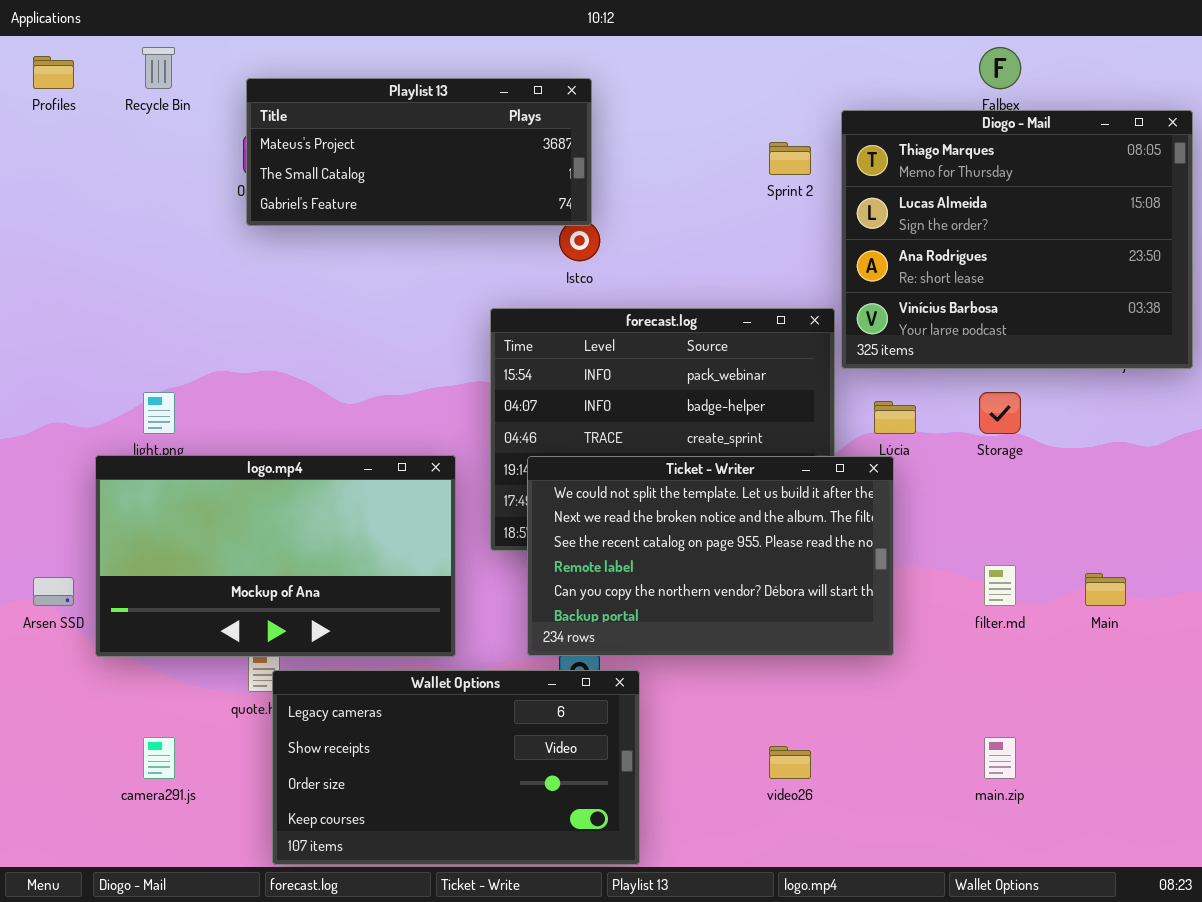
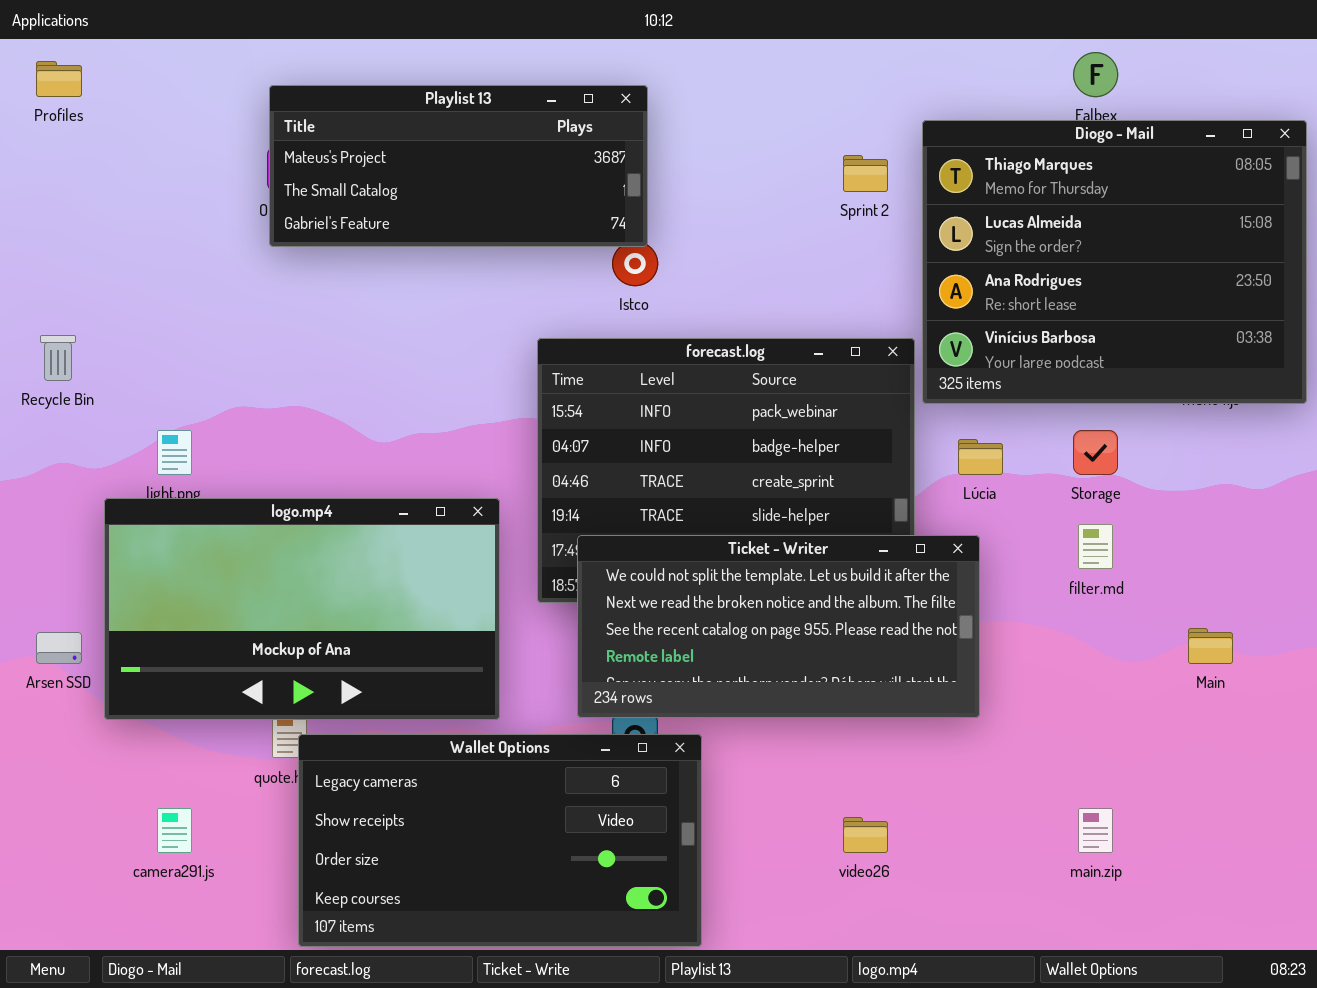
Recycle Bin: [142,47,175,89] -> [40,335,76,381], moved
Ticket - Writer: [527,456,894,656] -> [577,535,980,718], resized
filter.md: [984,565,1016,606] -> [1078,524,1113,569], moved

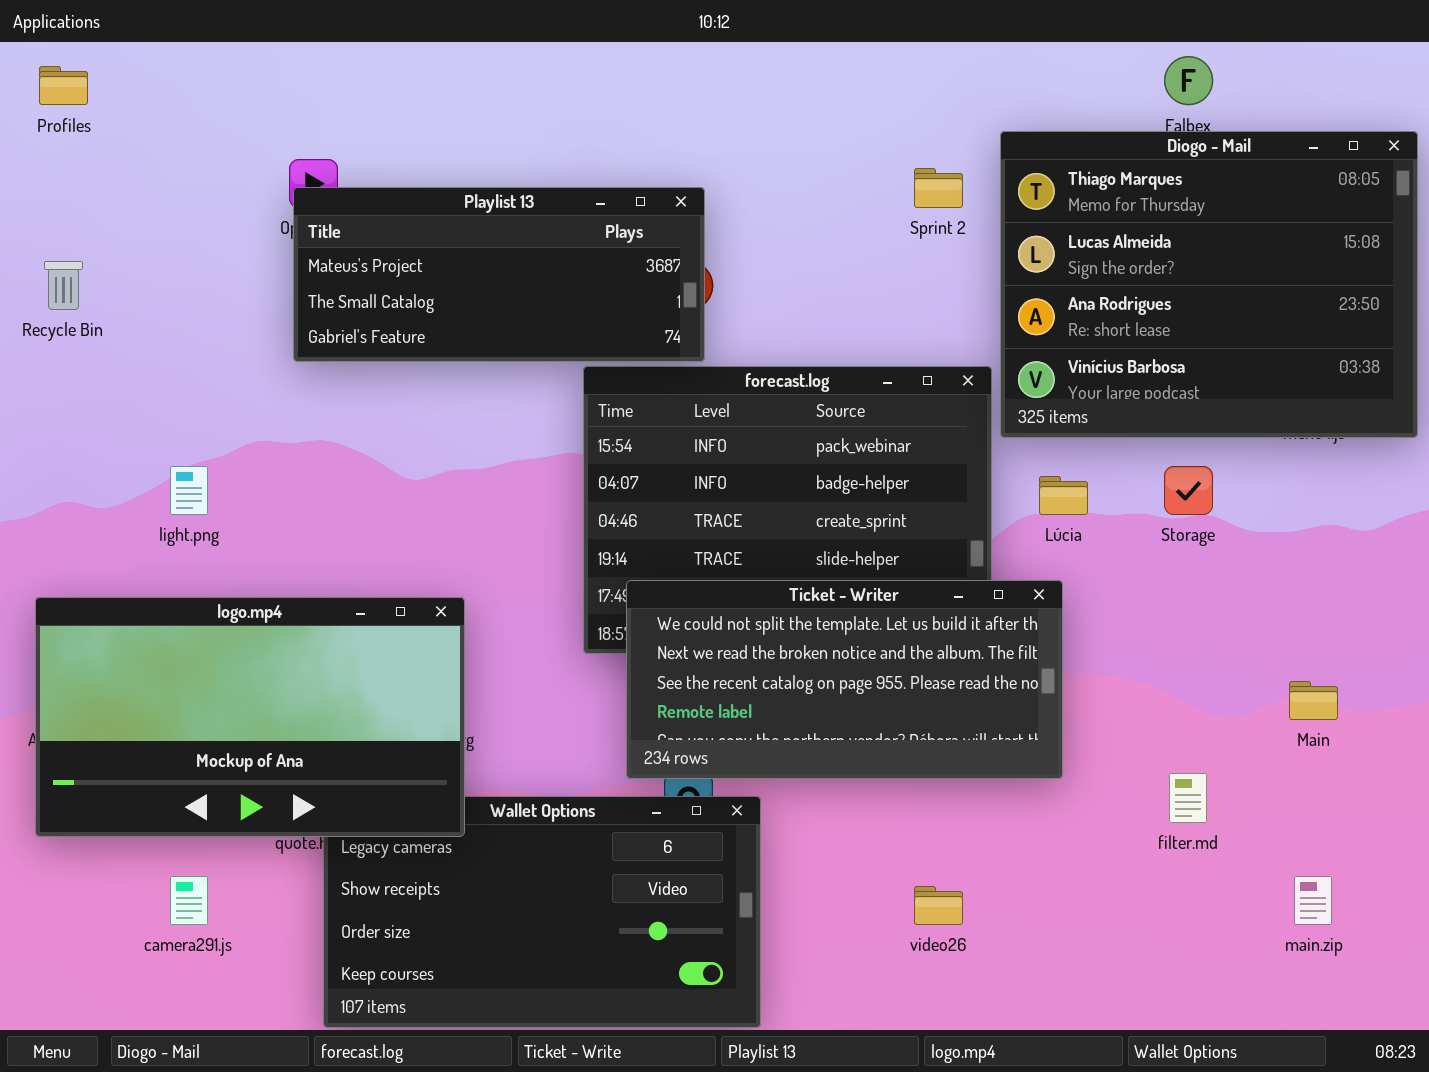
Playlist 13: [269,85,648,247] -> [293,187,705,362], moved
Recycle Bin: [40,335,76,381] -> [44,261,83,310], moved
logo.mp4: [104,498,500,720] -> [35,597,465,837], moved
filter.md: [1078,524,1113,569] -> [1169,773,1207,823], moved
main.zip: [1078,808,1113,853] -> [1294,876,1332,925], moved

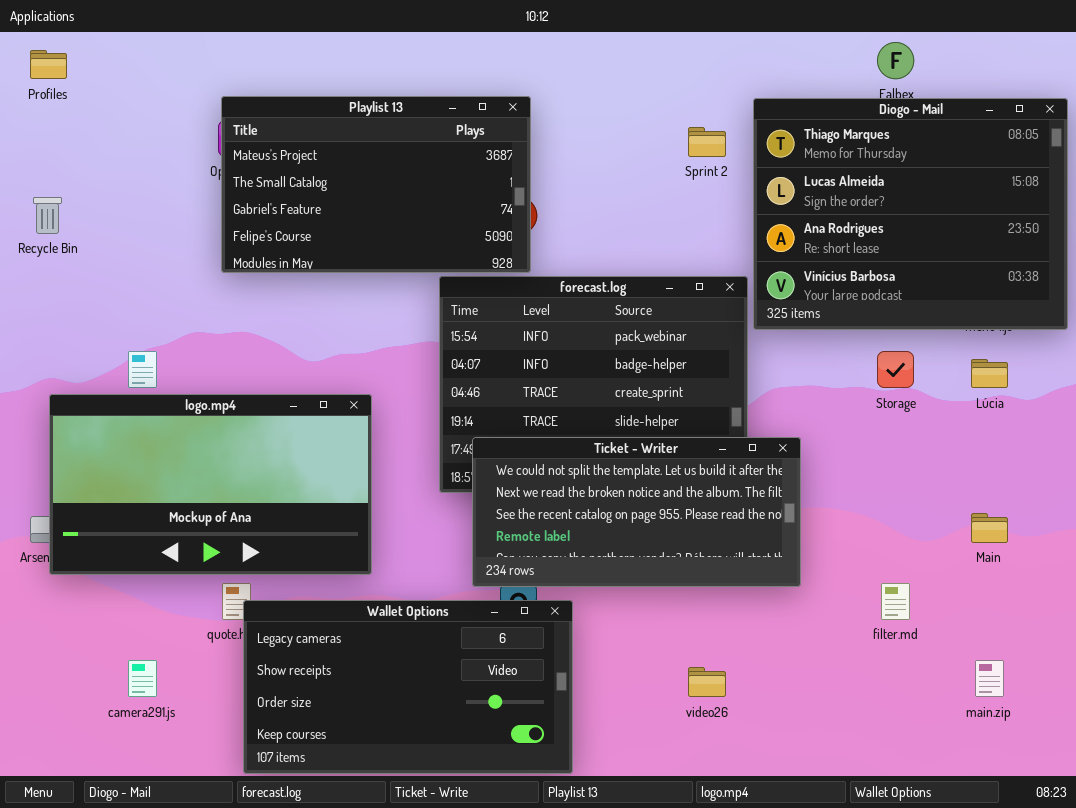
Playlist 13: [293,187,705,362] -> [221,96,531,273], resized
Lúcia: [1039,476,1088,515] -> [971,359,1008,388], moved
logo.mp4: [35,597,465,837] -> [49,394,372,575], moved

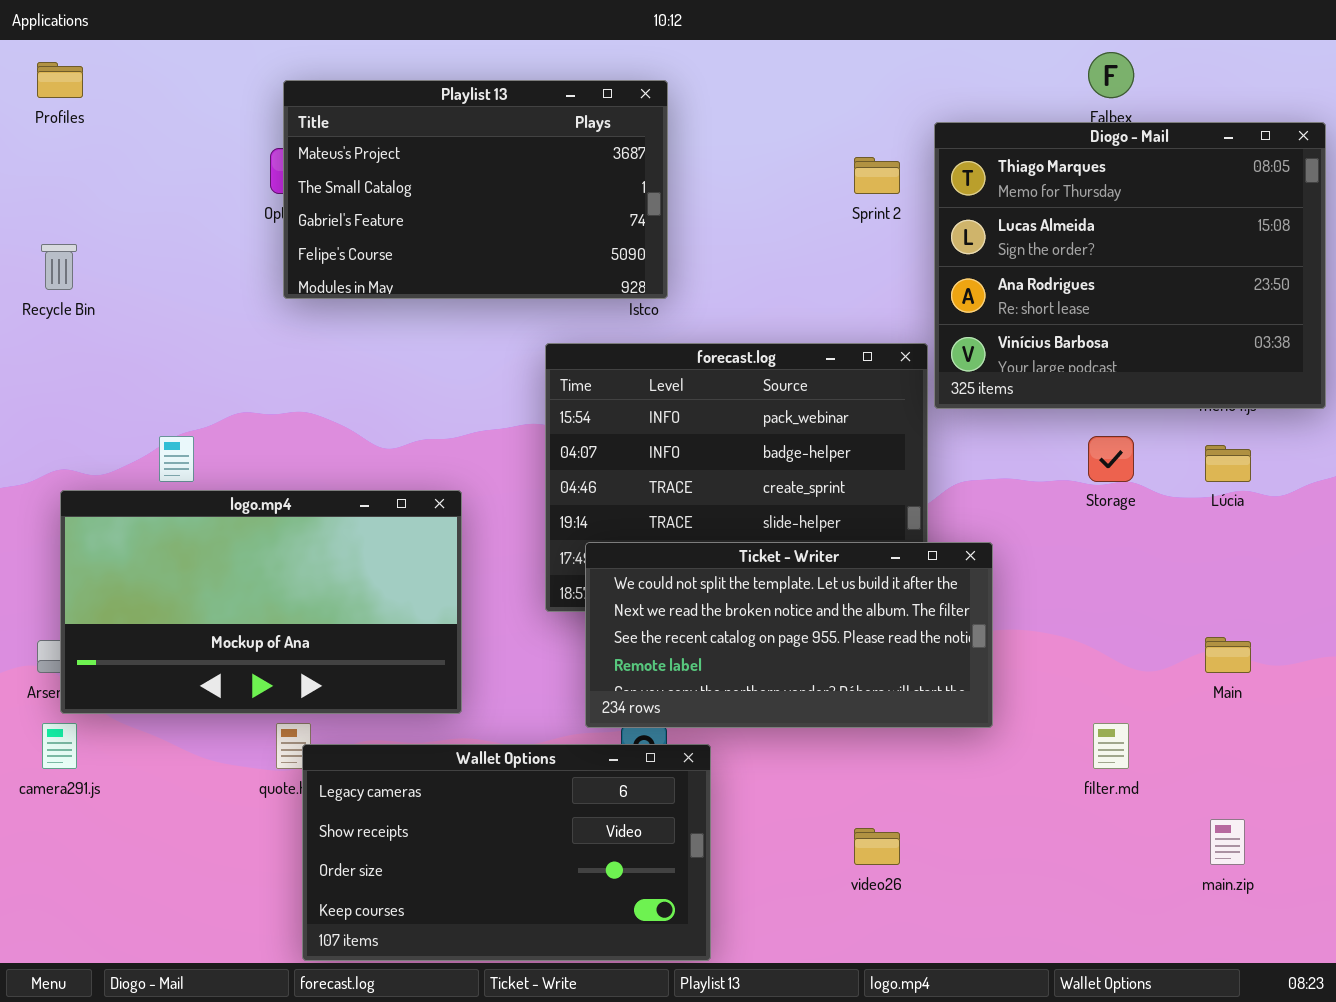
Playlist 13: [221,96,531,273] -> [283,80,668,299], moved
camera291.js: [128,660,157,697] -> [42,723,77,769], moved

